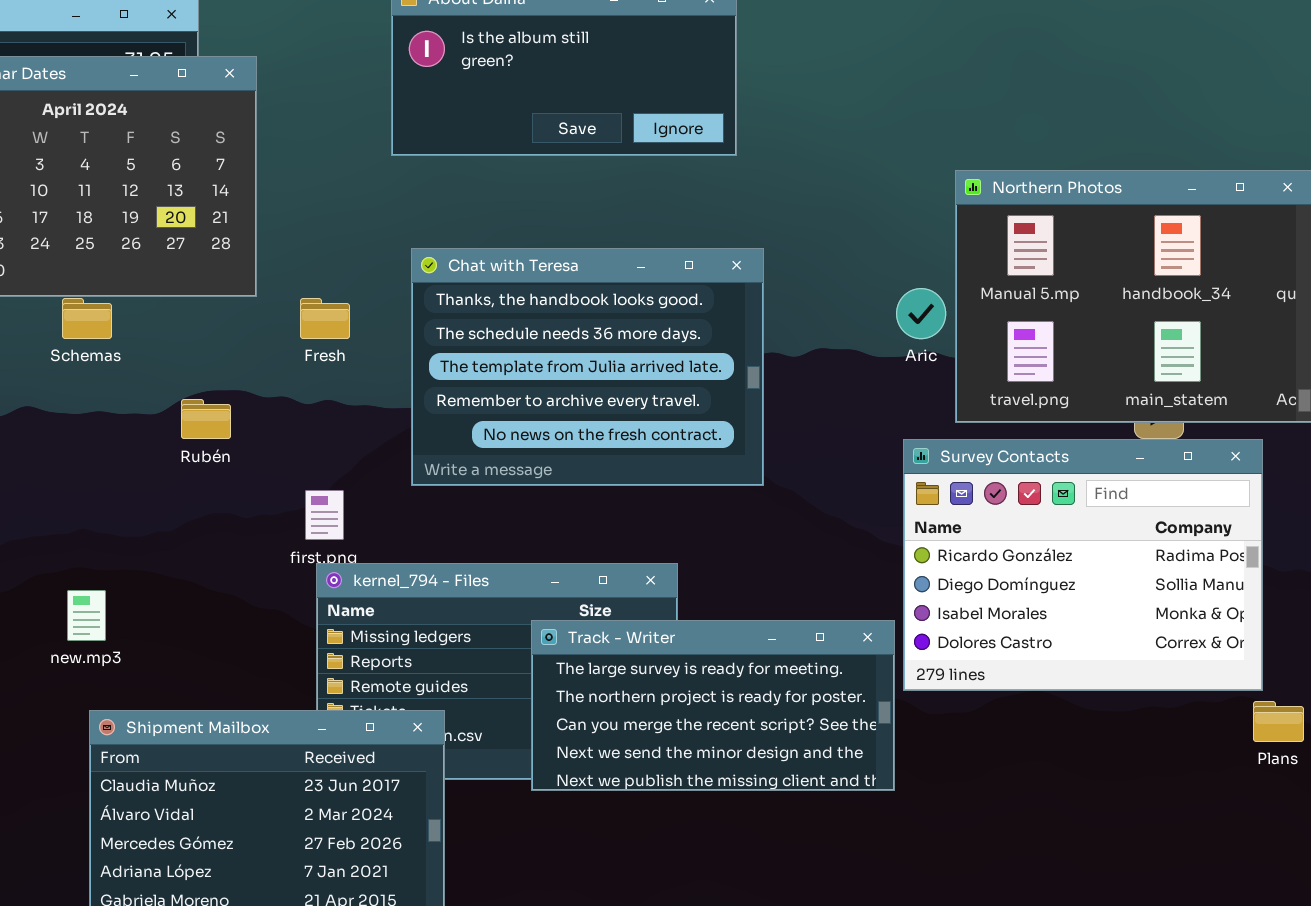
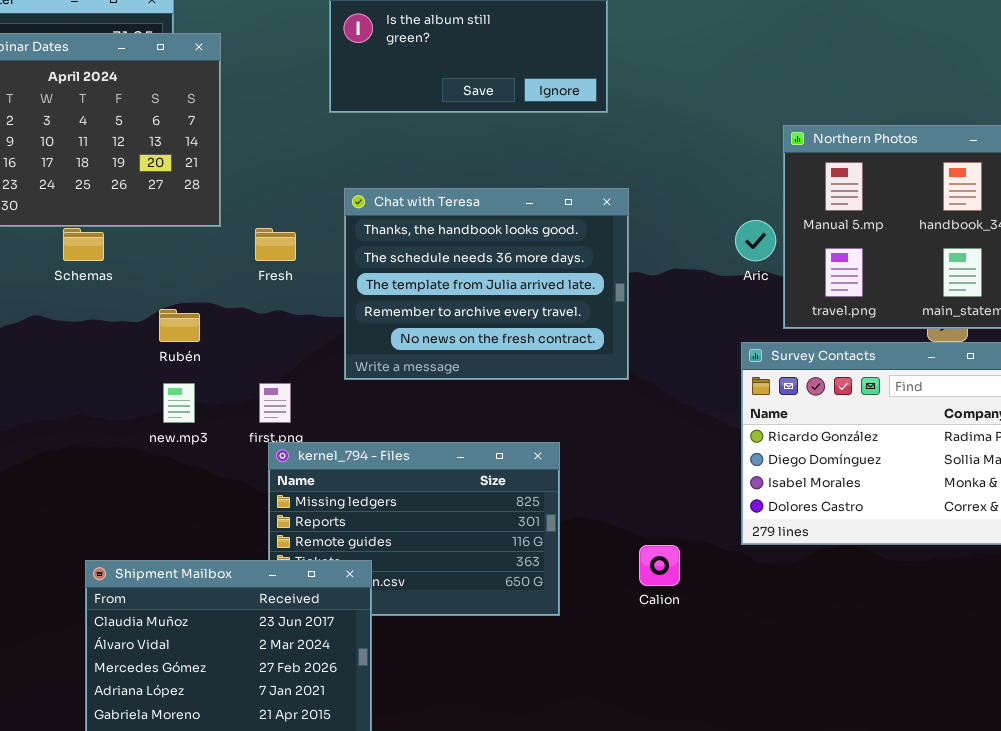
new.mp3: [67,590,106,641] -> [163,383,195,423], moved
Track - Writer: [531,620,895,791] -> none, closed

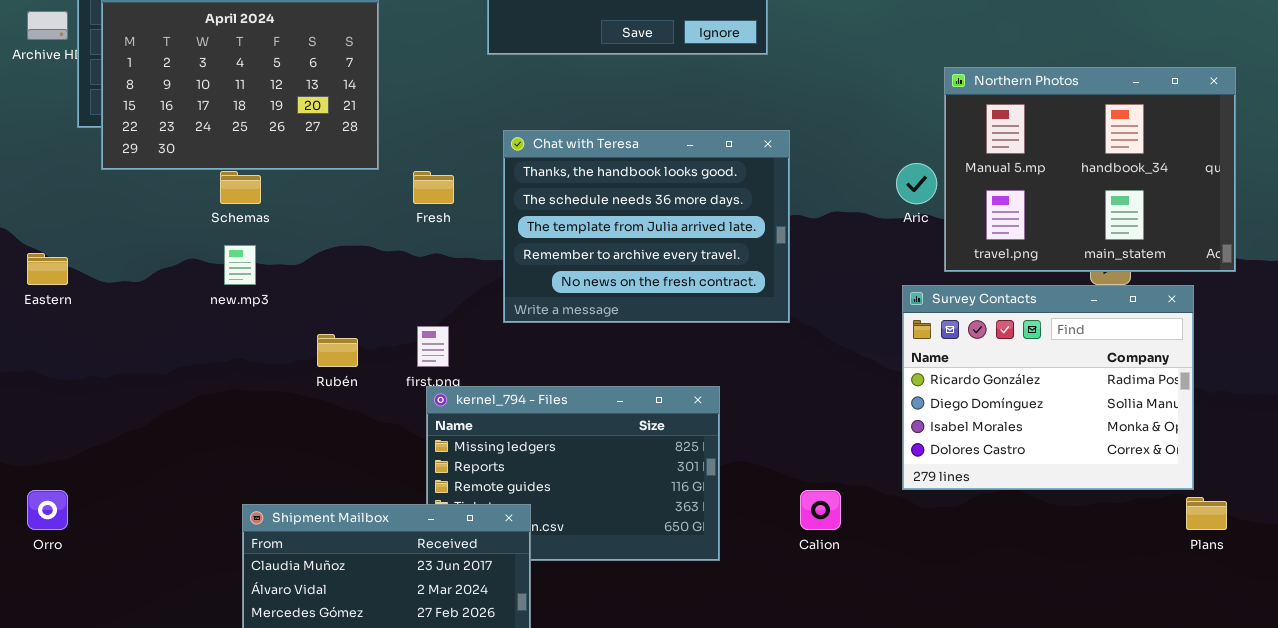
Rubén: [159,309,200,342] -> [317,334,358,367], moved
new.mp3: [163,383,195,423] -> [224,245,256,285], moved

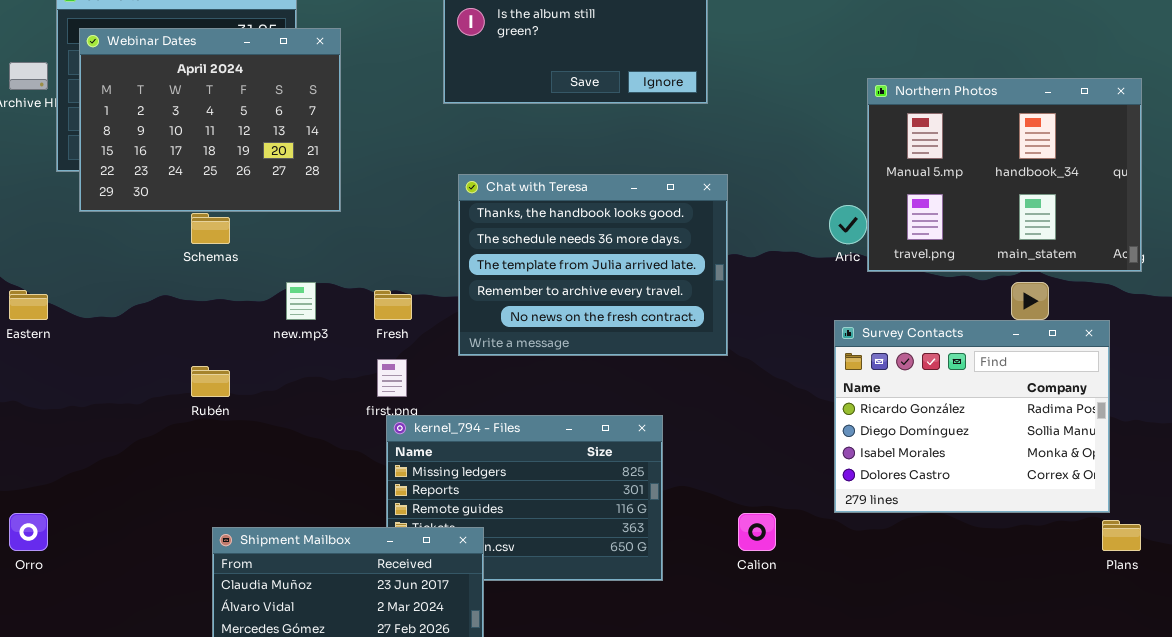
Northern Photos: [944,67,1236,272] -> [867,78,1142,272], moved
Fresh: [413,171,454,204] -> [374,290,412,320], moved
new.mp3: [224,245,256,285] -> [286,282,316,320], moved
Rubén: [317,334,358,367] -> [191,366,230,397], moved

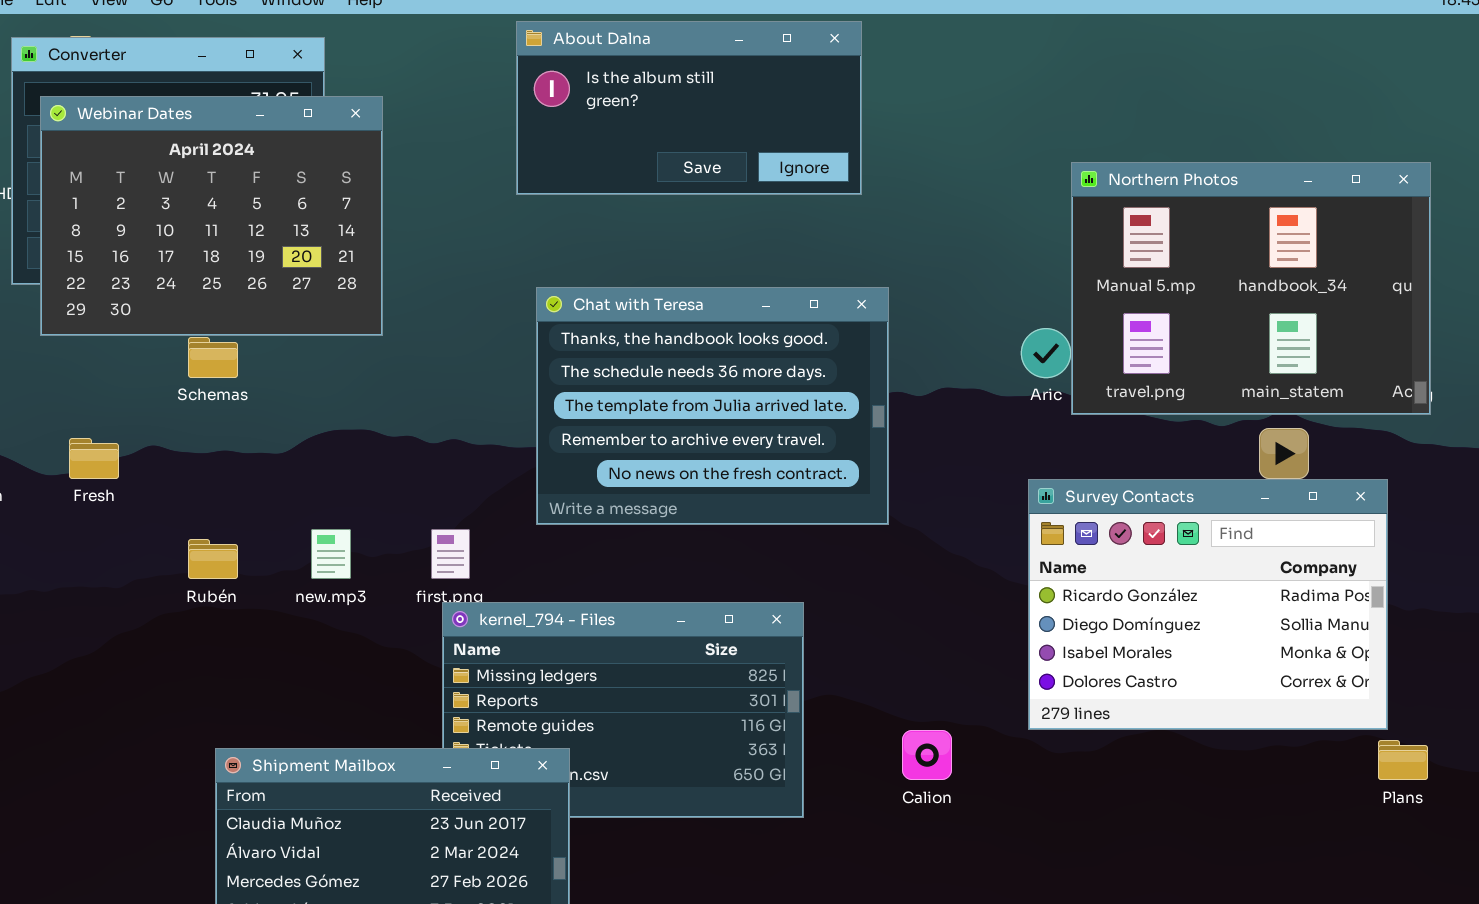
new.mp3: [286,282,316,320] -> [311,529,351,579], moved
Fresh: [374,290,412,320] -> [69,438,119,479], moved

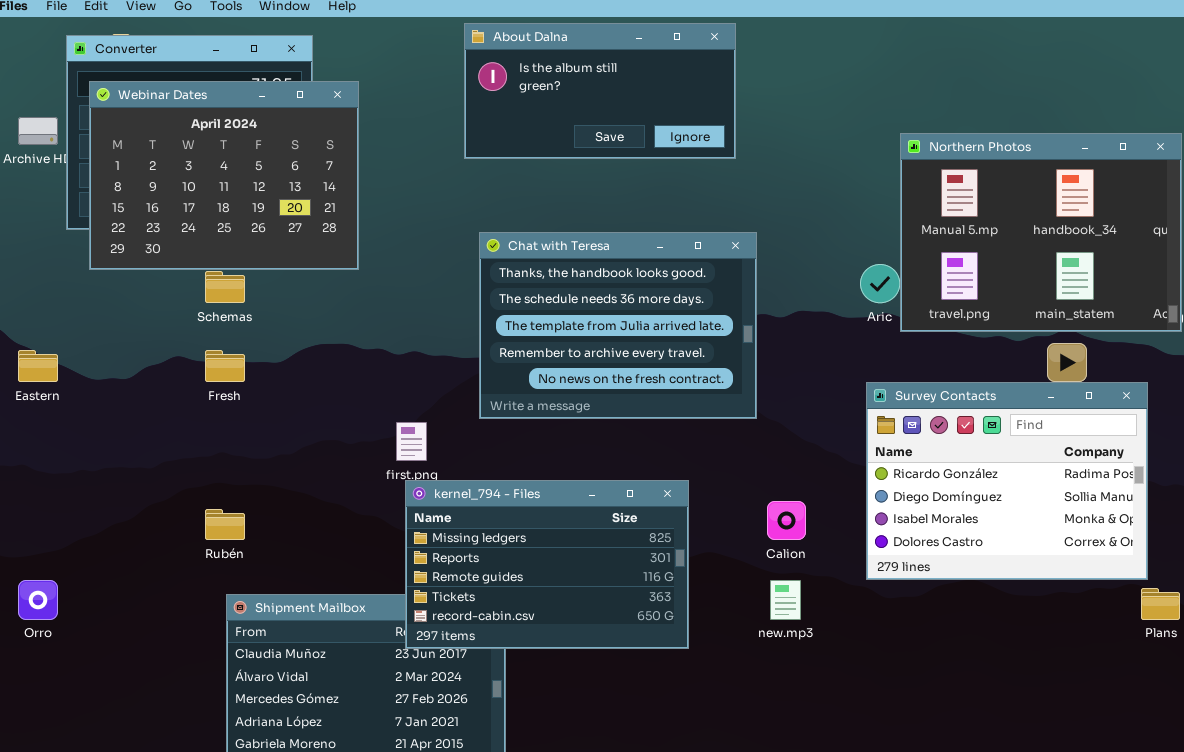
Fresh: [69,438,119,479] -> [205,350,245,382], moved
new.mp3: [311,529,351,579] -> [770,580,801,620], moved
Rubén: [188,539,238,579] -> [205,509,245,540], moved
kernel_794 - Files: [442,602,804,818] -> [405,480,689,649], raised
Calion: [902,730,952,780] -> [767,501,806,540], moved

